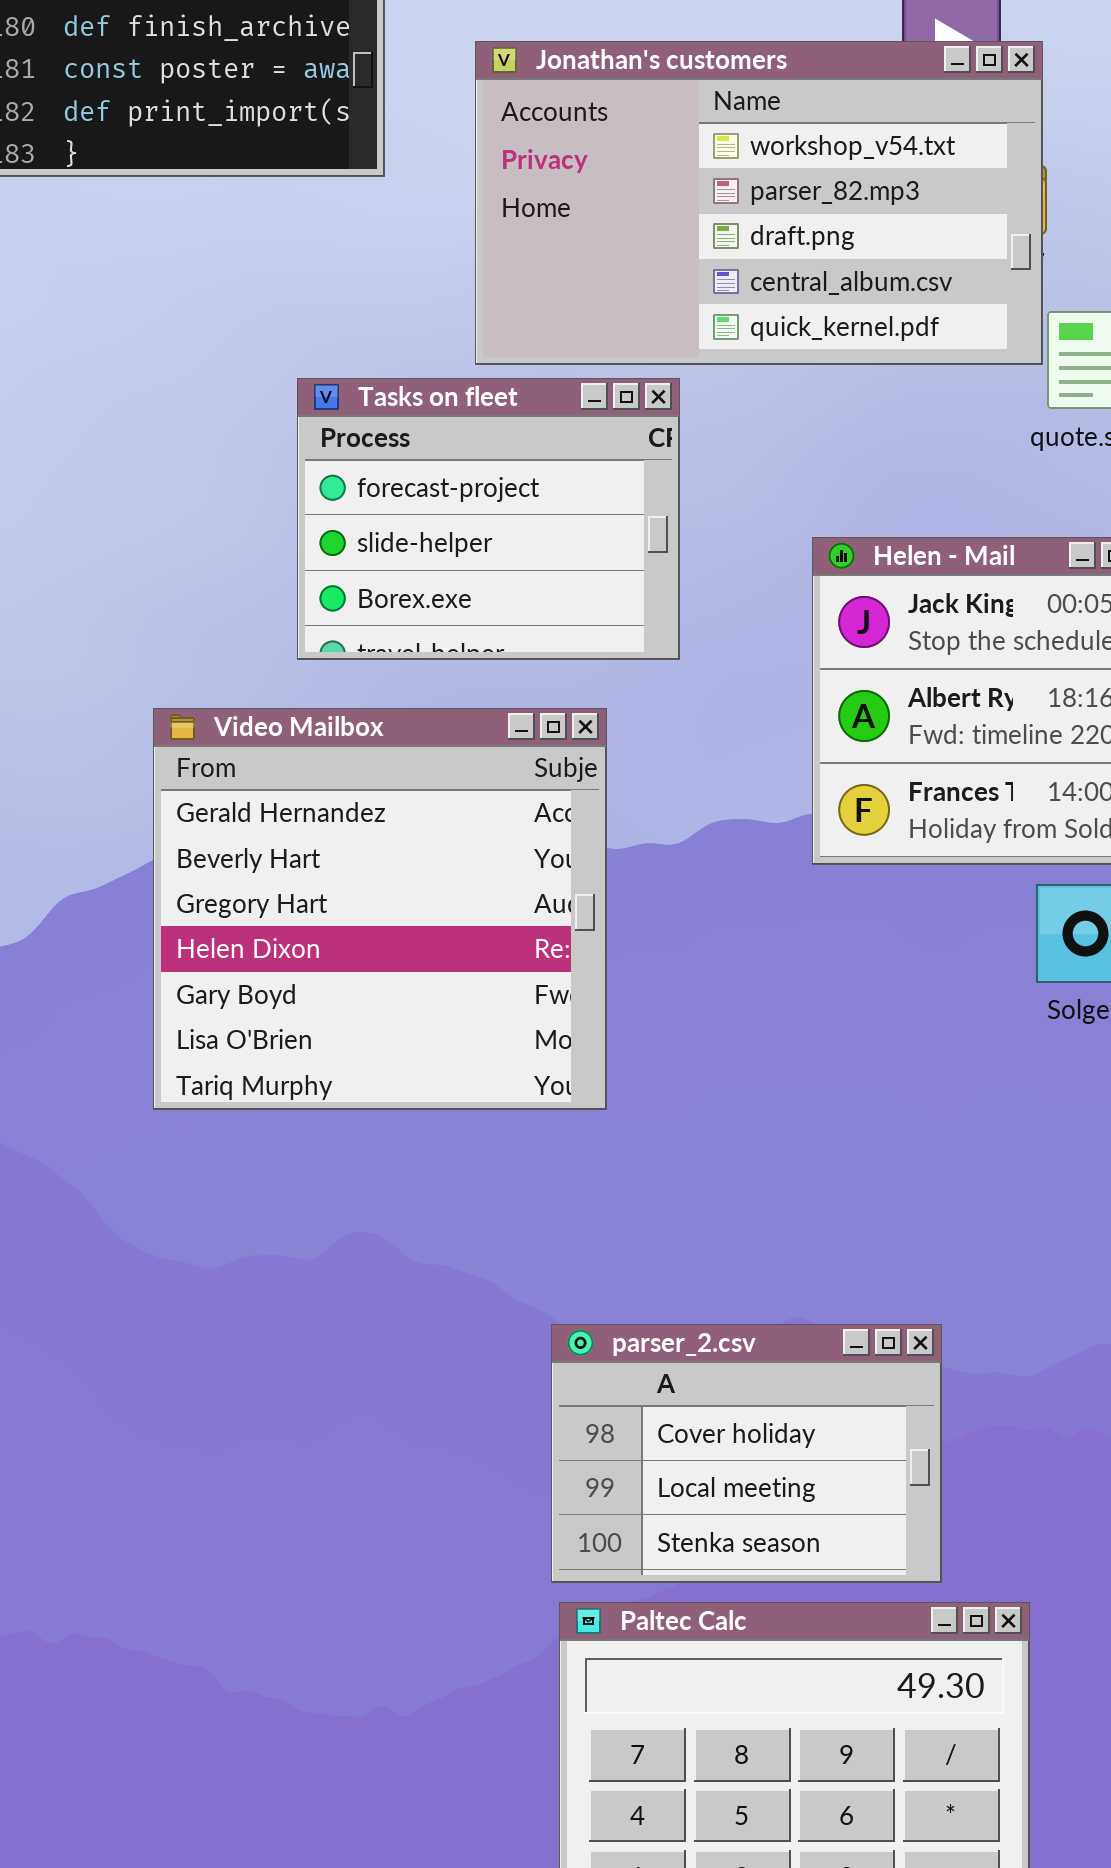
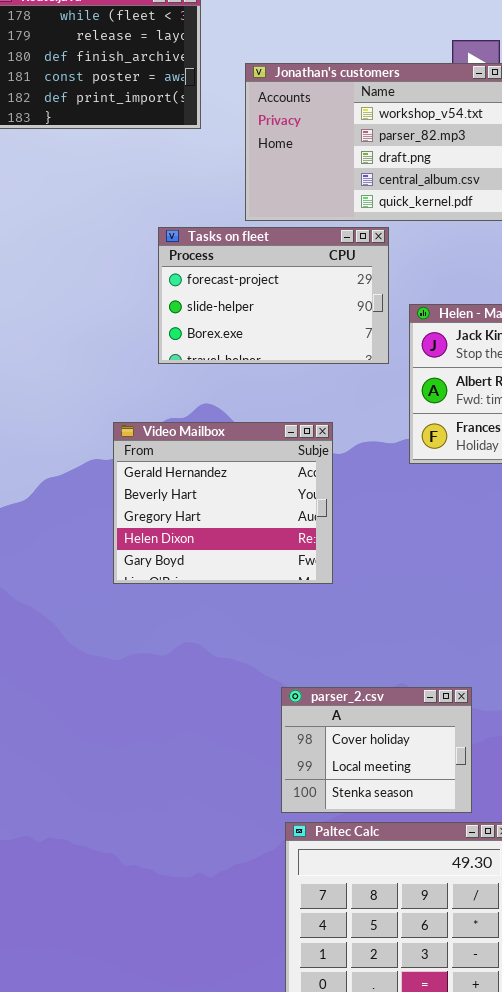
Tasks on fleet: [297,378,680,660] -> [158,227,389,364], resized
Video Mailbox: [153,708,607,1110] -> [113,422,333,584], moved, resized

